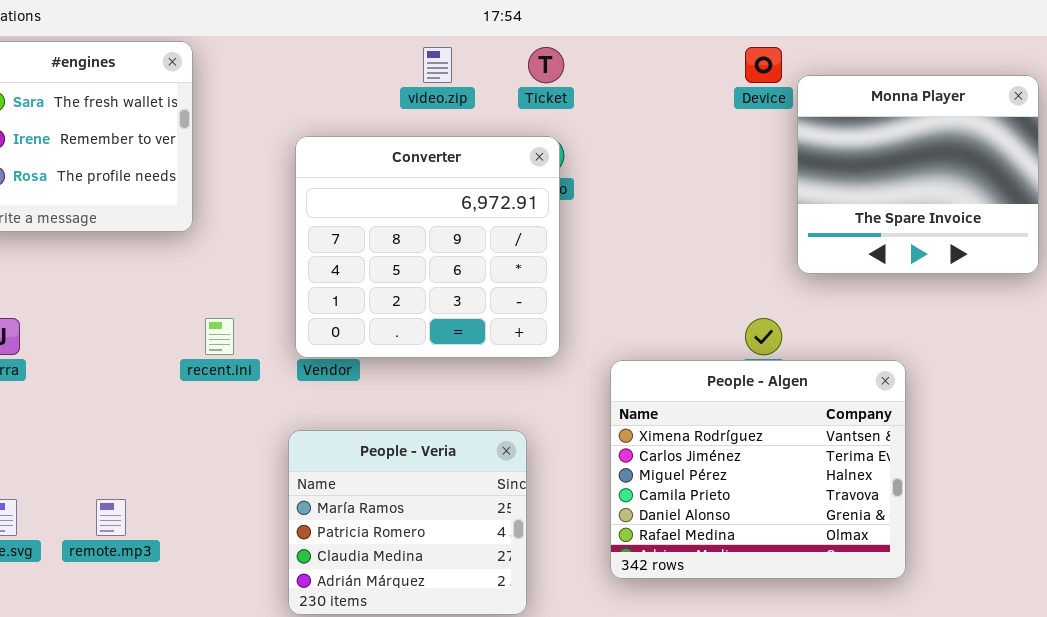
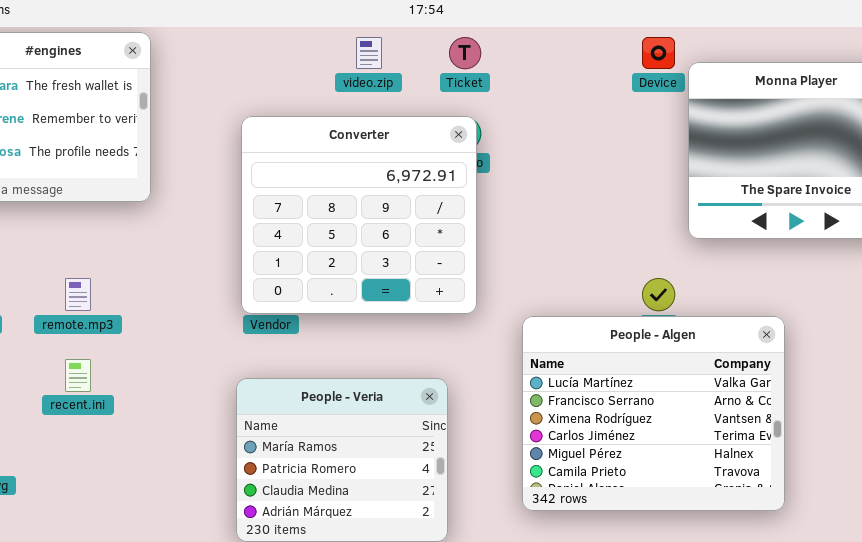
recent.ini: [205,318,234,355] -> [65,359,91,392], moved
People - Algen: [610,360,906,579] -> [522,316,785,511], scrolled up 2 rows
remote.mp3: [96,499,126,536] -> [65,278,91,311], moved

